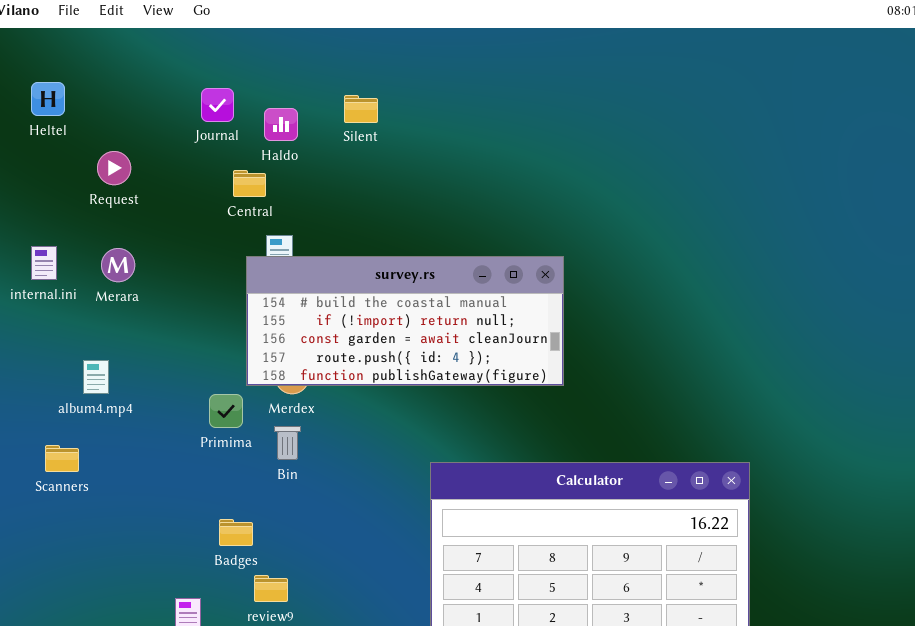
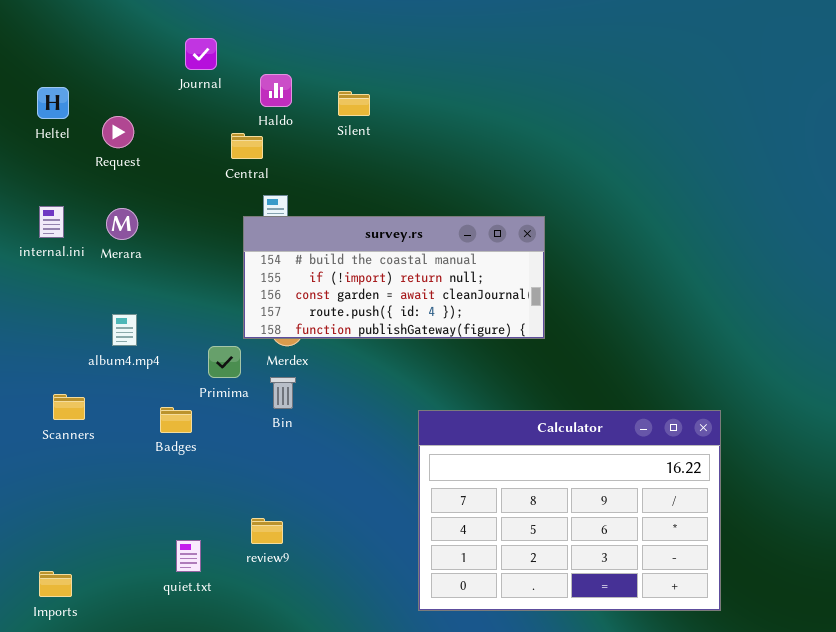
Heltel: [31,82,65,116] -> [37,87,69,119], moved
Journal: [201,88,234,122] -> [185,38,217,70], moved
Silent: [344,95,378,123] -> [338,91,370,116], moved
album4.mp4: [83,360,109,394] -> [112,314,137,346], moved
Badges: [219,519,253,546] -> [160,407,192,433], moved

